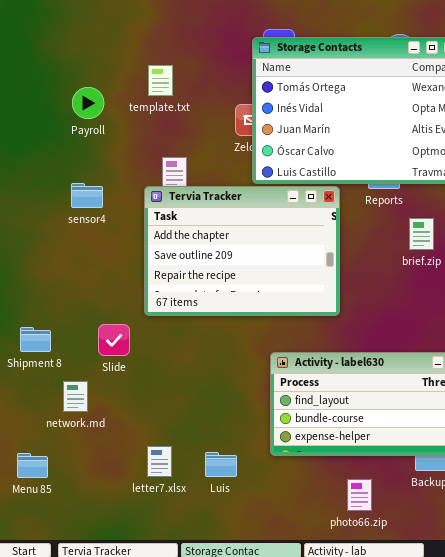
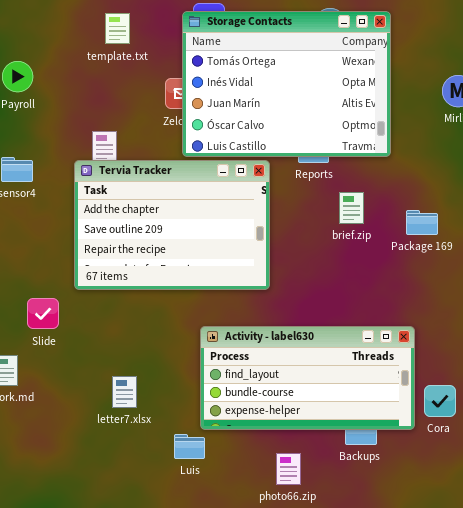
template.txt: [148,65,173,96] -> [105,13,130,44], moved
letter7.xlsx: [147,446,172,477] -> [112,376,137,408], moved
Luis: [205,452,237,477] -> [174,434,205,459], moved

